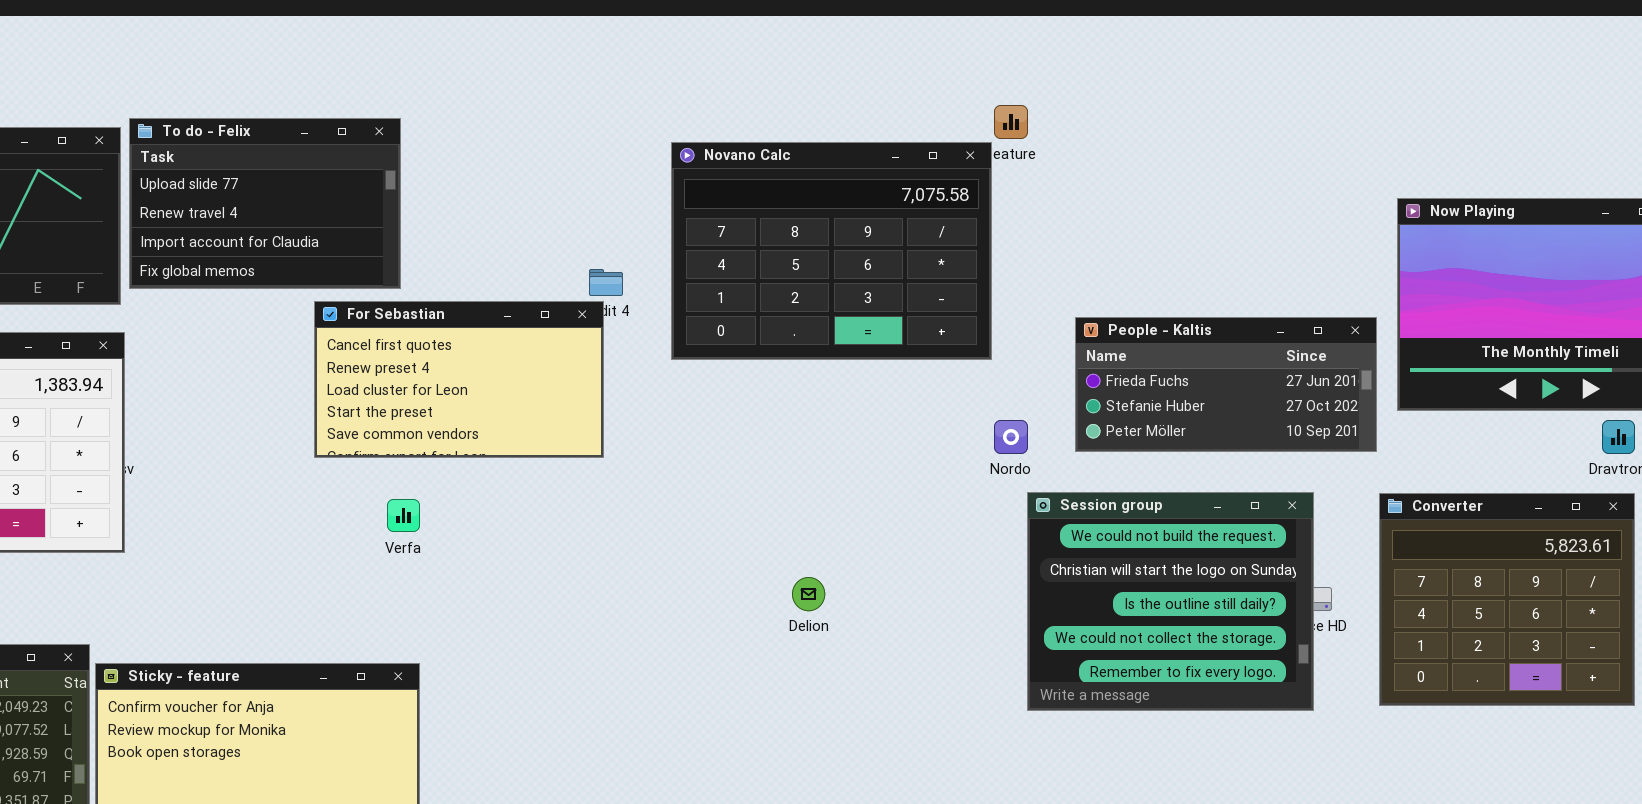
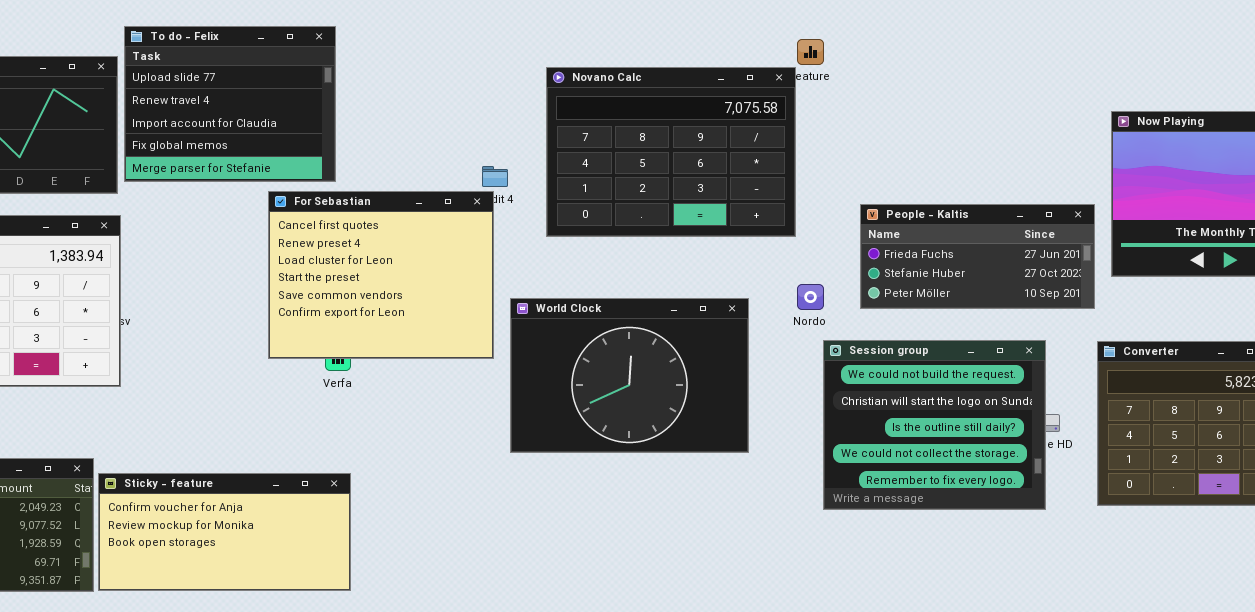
To do - Felix: [129,118,401,289] -> [124,26,336,182], resized
For Sebastian: [314,301,604,458] -> [268,191,494,359], resized
World Clock: none -> [510,298,749,453], opened

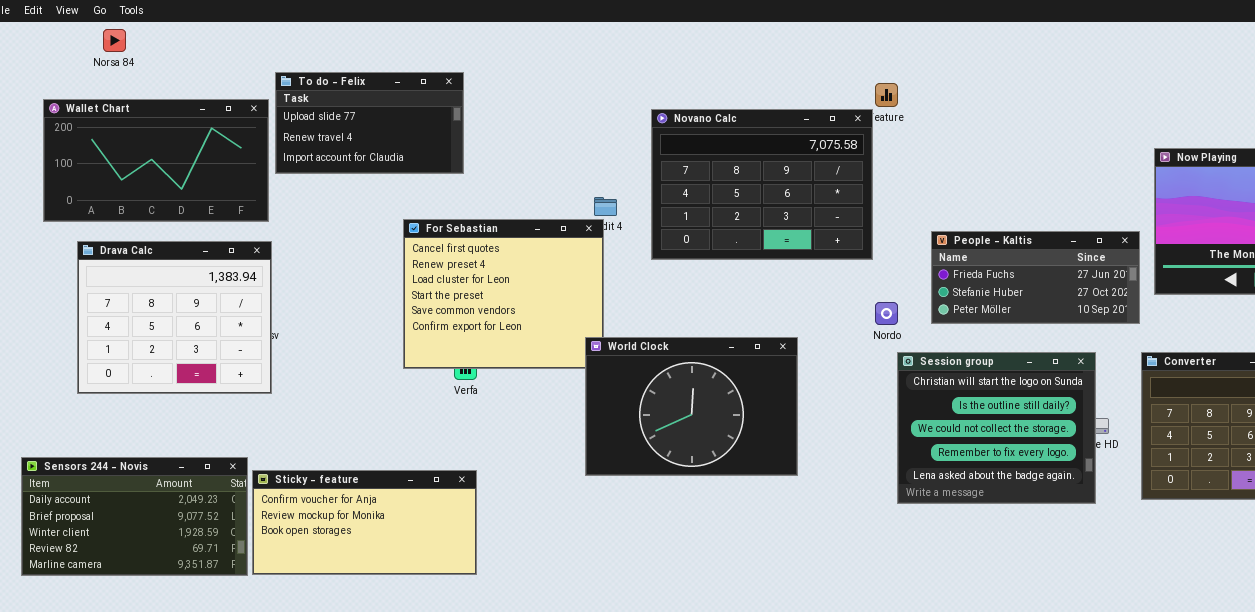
To do - Felix: [124,26,336,182] -> [275,72,464,174], resized
World Clock: [510,298,749,453] -> [585,337,798,476], moved
Session group: [823,340,1046,510] -> [897,352,1096,504], scrolled down 1 row

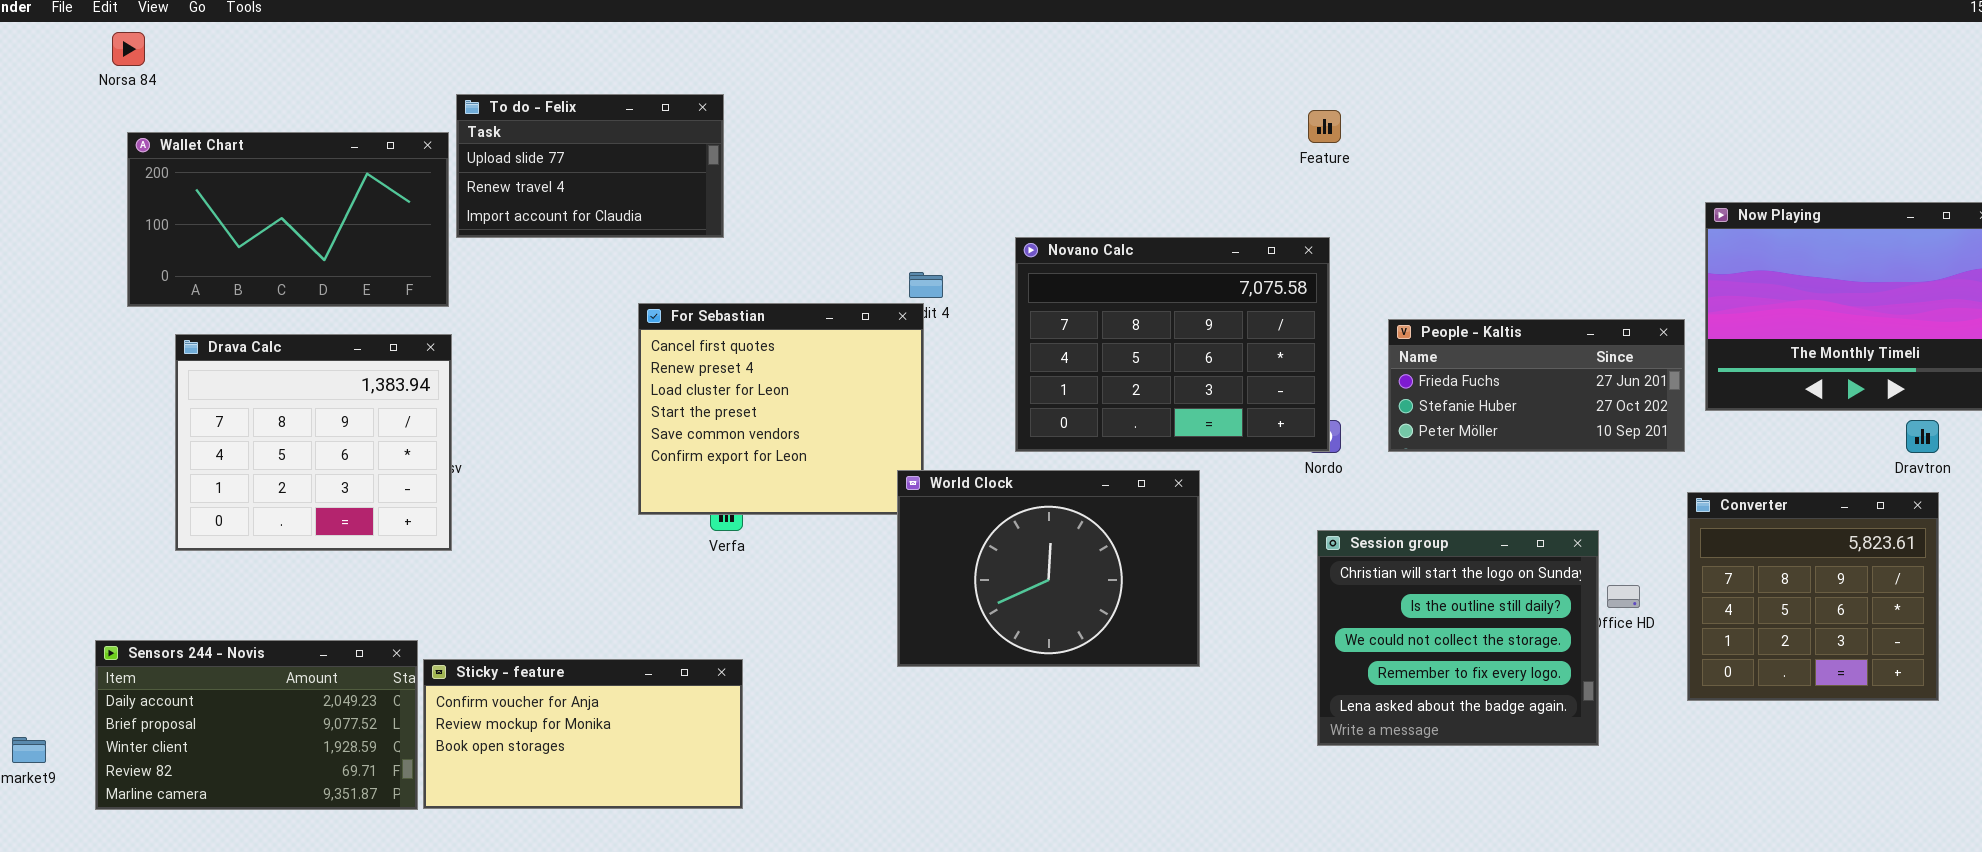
Norsa 84: [103,29,126,52] -> [112,32,145,66], moved
Novano Calc: [651,109,873,260] -> [1015,237,1330,452], moved
Session group: [897,352,1096,504] -> [1317,530,1599,746], moved

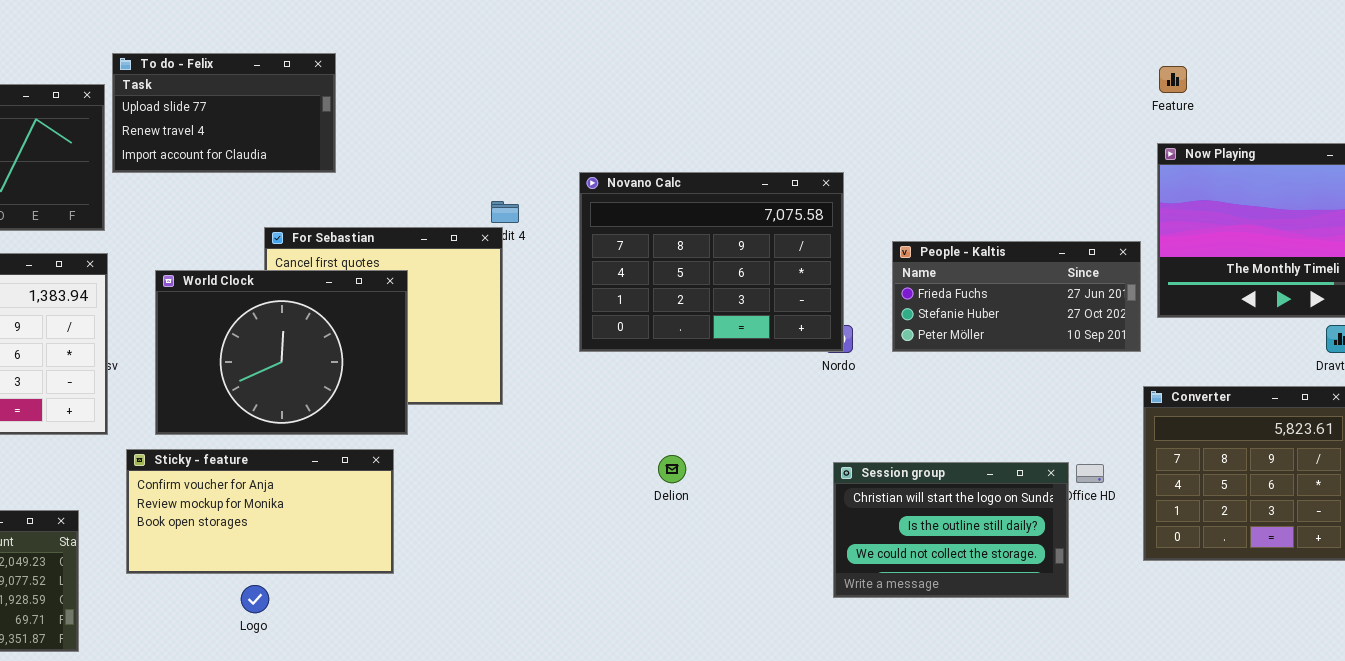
Feature: [1308,110,1341,143] -> [1159,66,1187,93], moved
World Clock: [897,470,1200,667] -> [155,270,408,435], moved
Session group: [1317,530,1599,746] -> [833,462,1069,598], resized
Sticky - feature: [423,659,743,809] -> [126,449,394,574], moved

